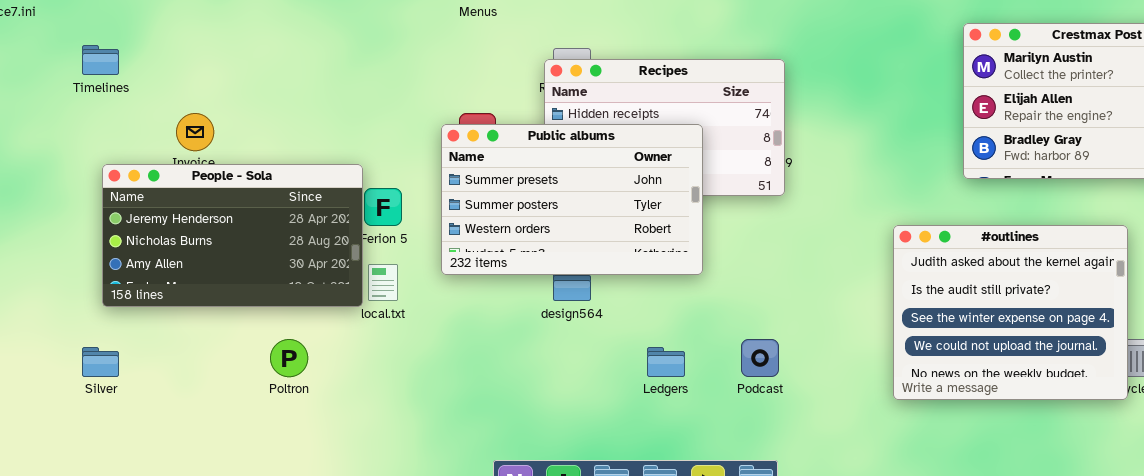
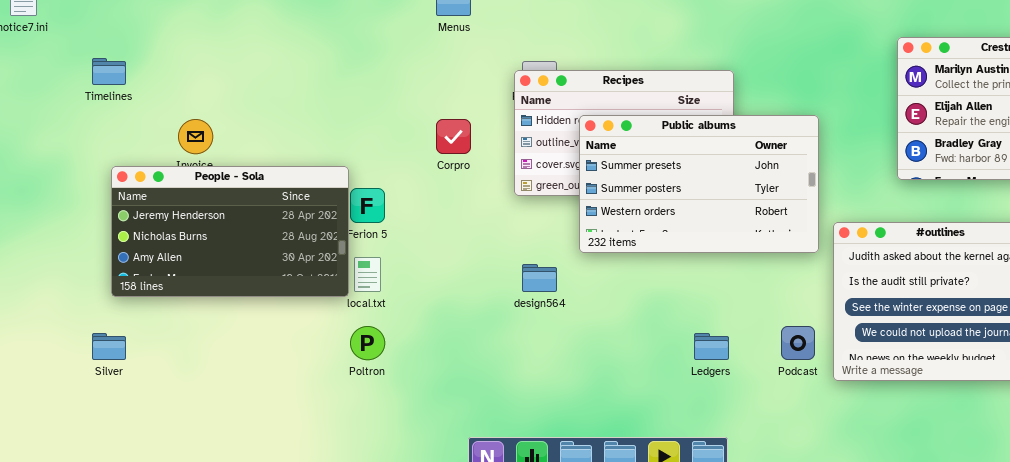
Public albums: [441,124,703,275] -> [579,115,819,253], moved
Poltron: [270,339,308,377] -> [350,326,385,360], moved
Podcast: [741,339,779,377] -> [781,326,815,360], moved
Ledgers: [647,347,685,377] -> [694,333,729,360], moved

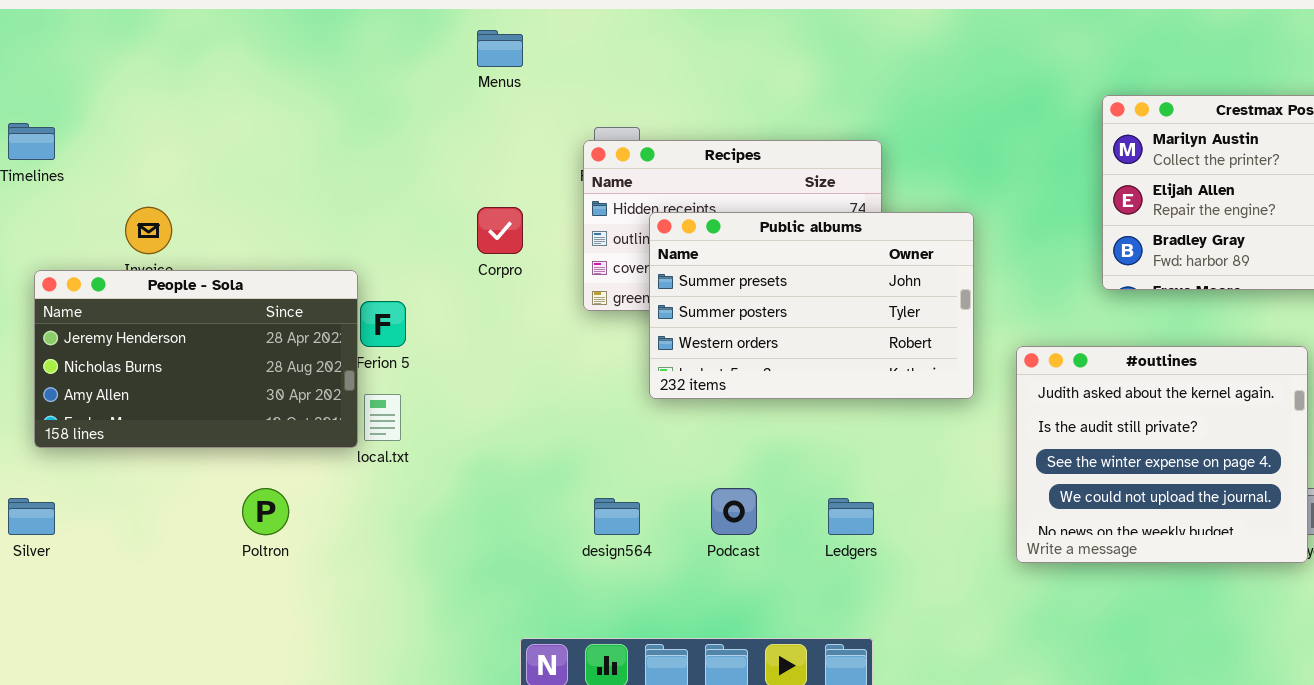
Public albums: [579,115,819,253] -> [649,212,974,399], moved
design564: [522,264,557,292] -> [594,498,640,535], moved
Poltron: [350,326,385,360] -> [242,488,289,535], moved
Podcast: [781,326,815,360] -> [711,488,757,535], moved

